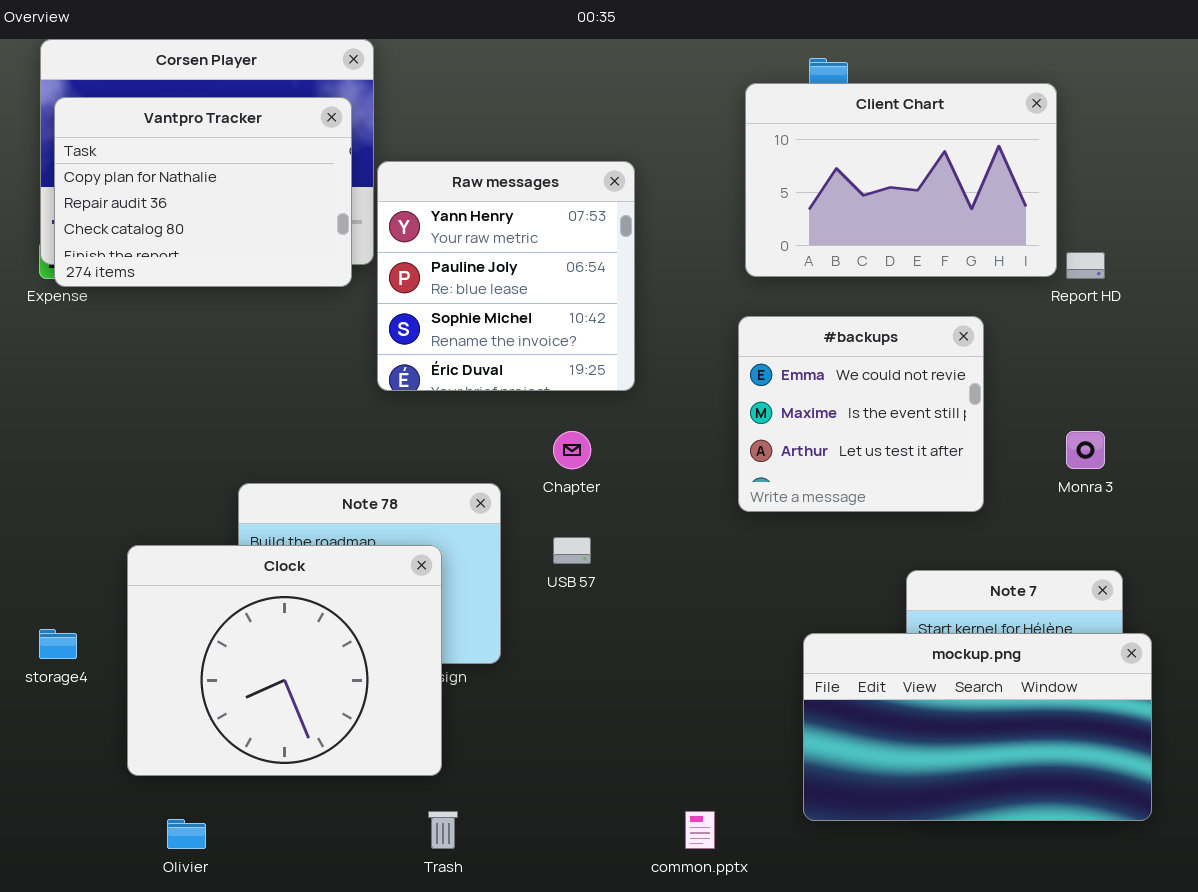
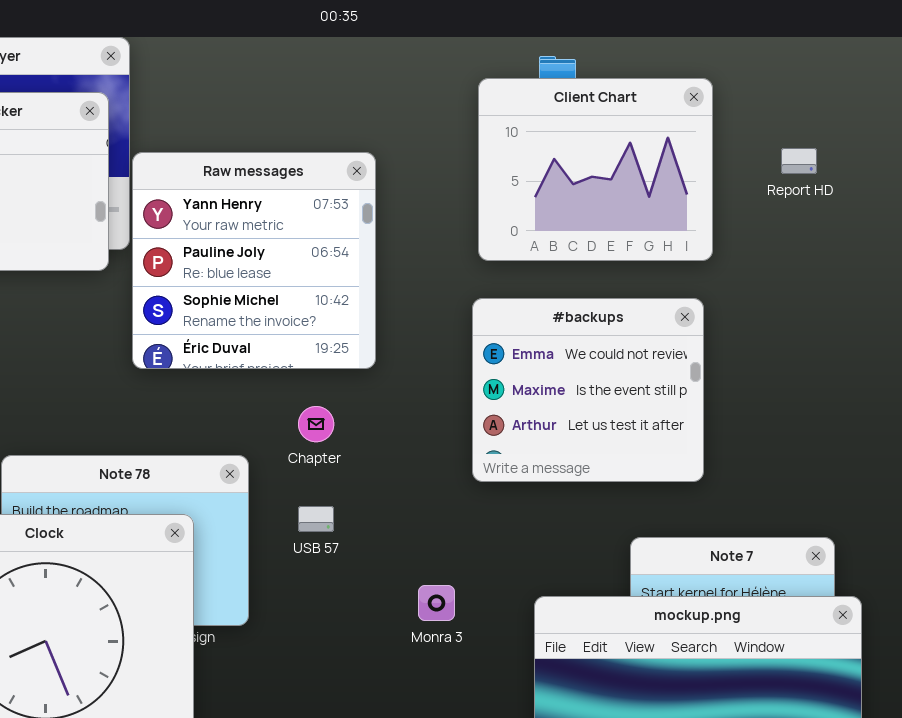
Client Chart: [745,83,1057,277] -> [478,78,713,261], resized
Report HD: [1066,252,1105,279] -> [781,148,817,174], moved
Monra 3: [1066,431,1105,469] -> [418,585,455,621], moved

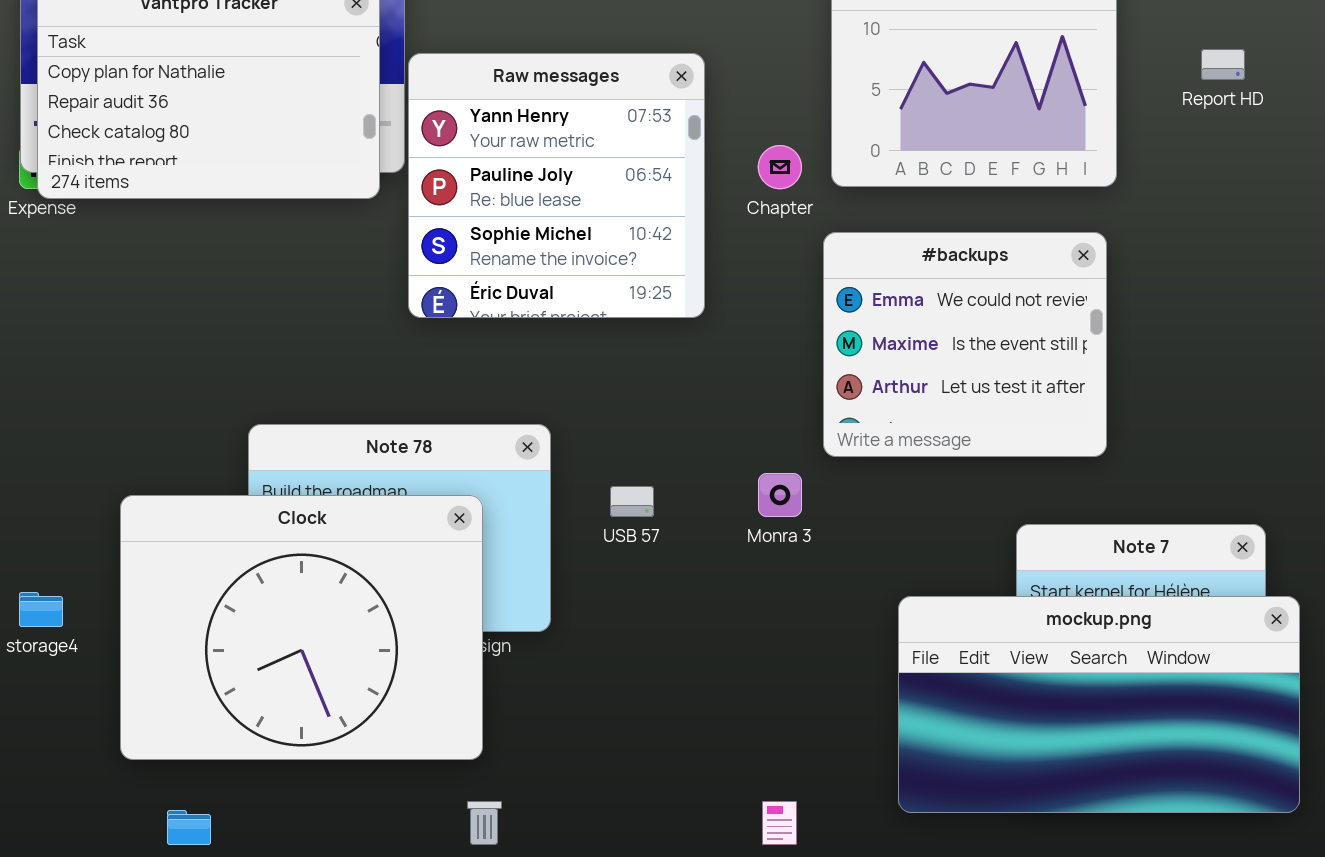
Chapter: [298,406,334,442] -> [758,145,802,189], moved
Monra 3: [418,585,455,621] -> [758,473,802,517], moved

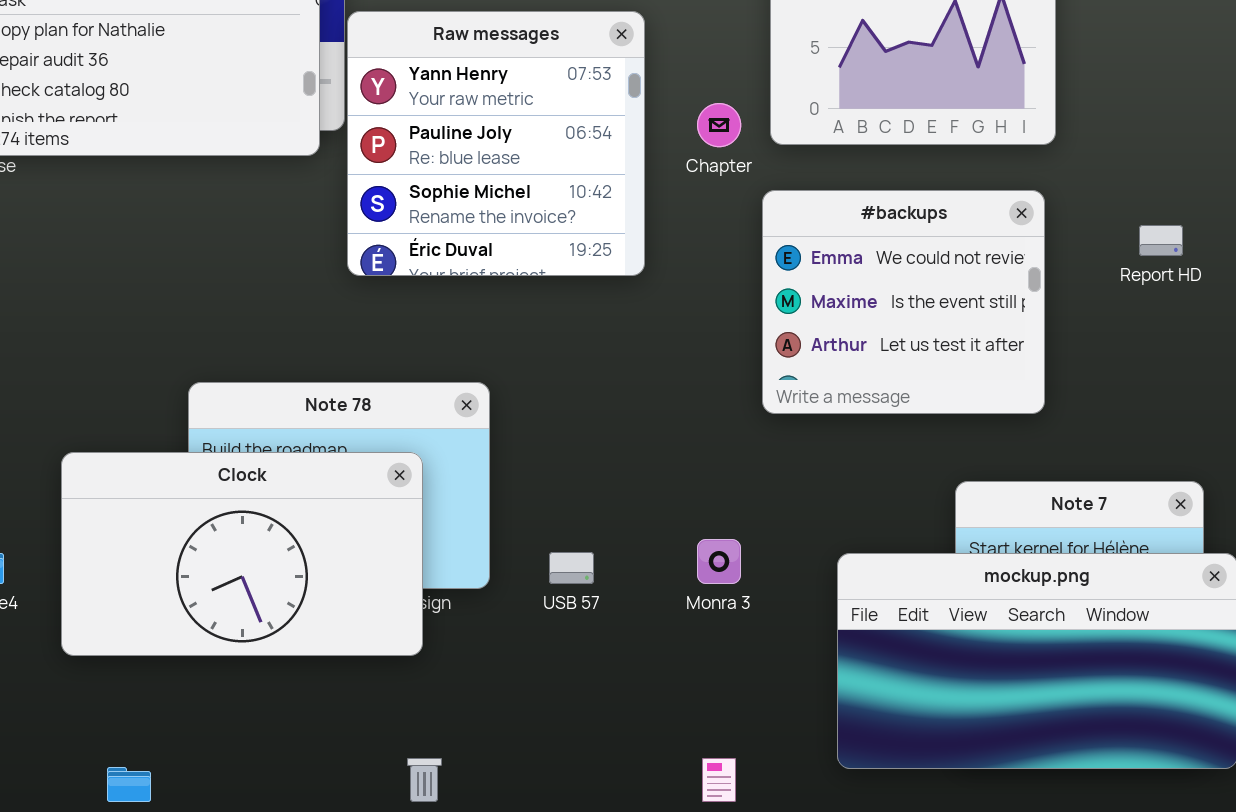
Report HD: [1201,49,1245,80] -> [1139,225,1183,256], moved
Monra 3: [758,473,802,517] -> [697,539,741,584], moved
USB 57: [610,486,654,517] -> [549,552,594,584], moved
Clock: [120,495,483,760] -> [61,452,423,656], resized

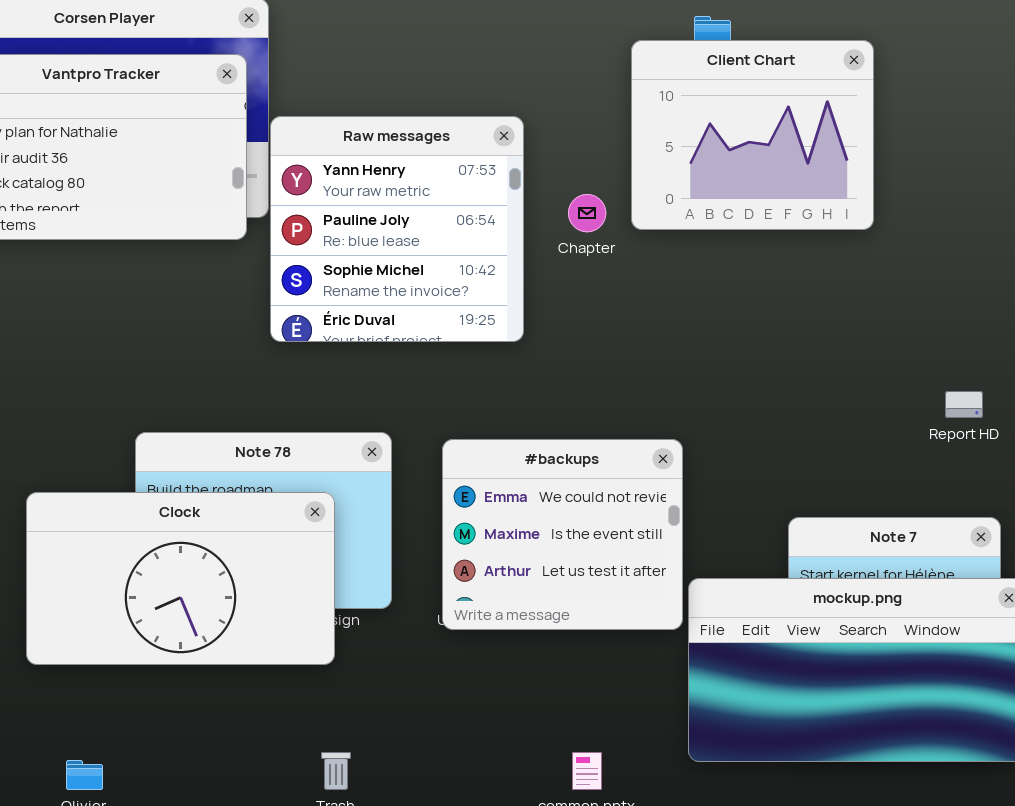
#backups: [762,190,1045,414] -> [442,439,683,630], moved
Report HD: [1139,225,1183,256] -> [945,391,983,418], moved

